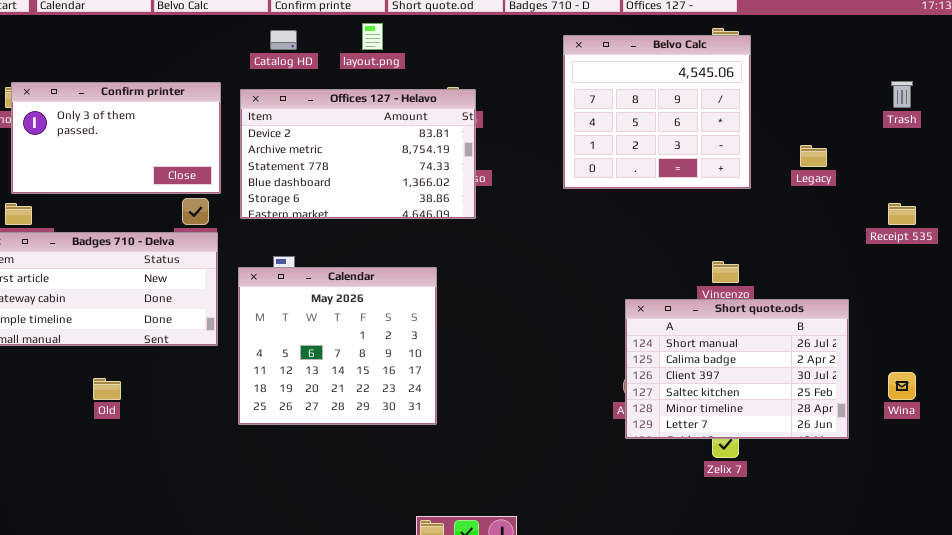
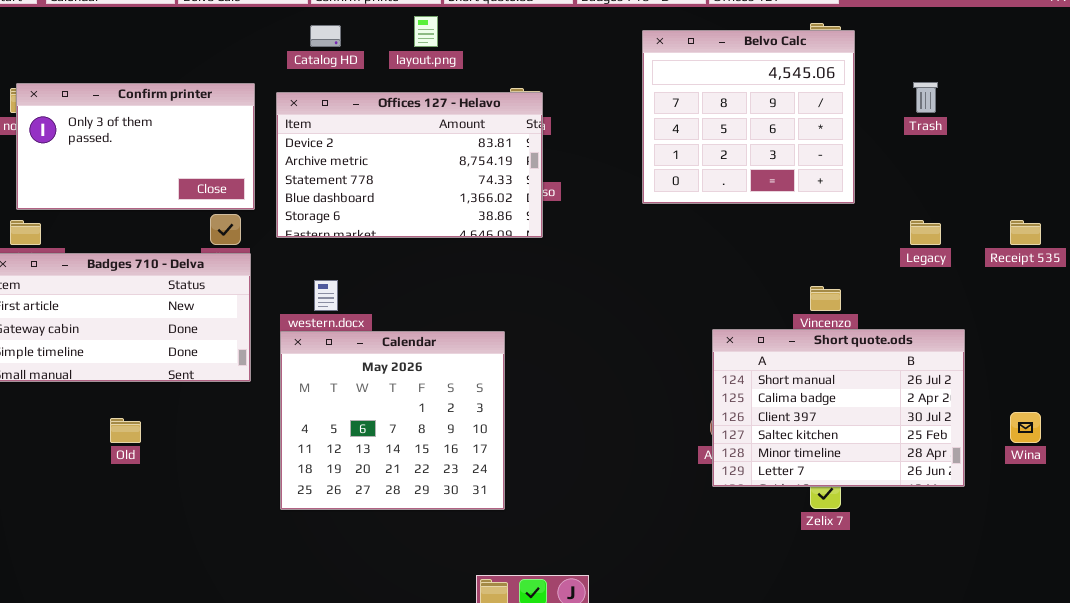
Trash: [891,81,913,108] -> [913,82,938,113], moved
Legacy: [800,145,827,167] -> [910,220,941,245], moved
Calendar: [238,267,437,425] -> [280,331,505,510], moved

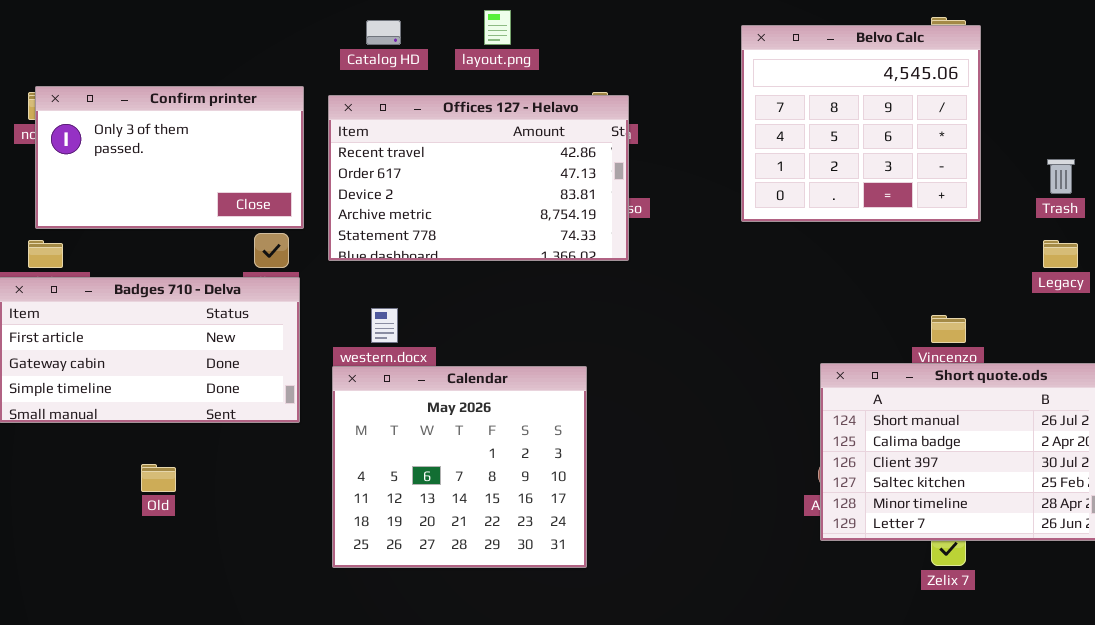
Trash: [913,82,938,113] -> [1047,159,1075,194], moved
Offices 127 - Helavo: [276,92,543,238] -> [328,95,629,261], scrolled up 2 rows

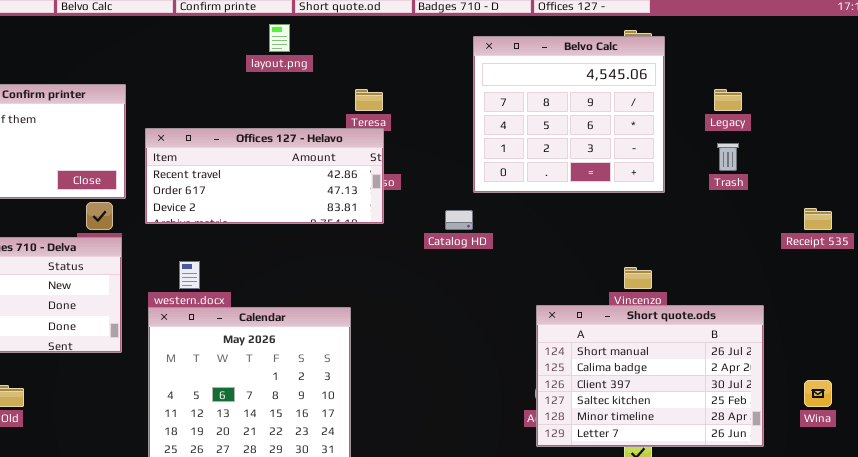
Catalog HD: [366,20,401,45] -> [445,210,473,230], moved
Offices 127 - Helavo: [328,95,629,261] -> [145,128,384,224], resized
Legacy: [1043,240,1078,268] -> [714,89,742,111], moved

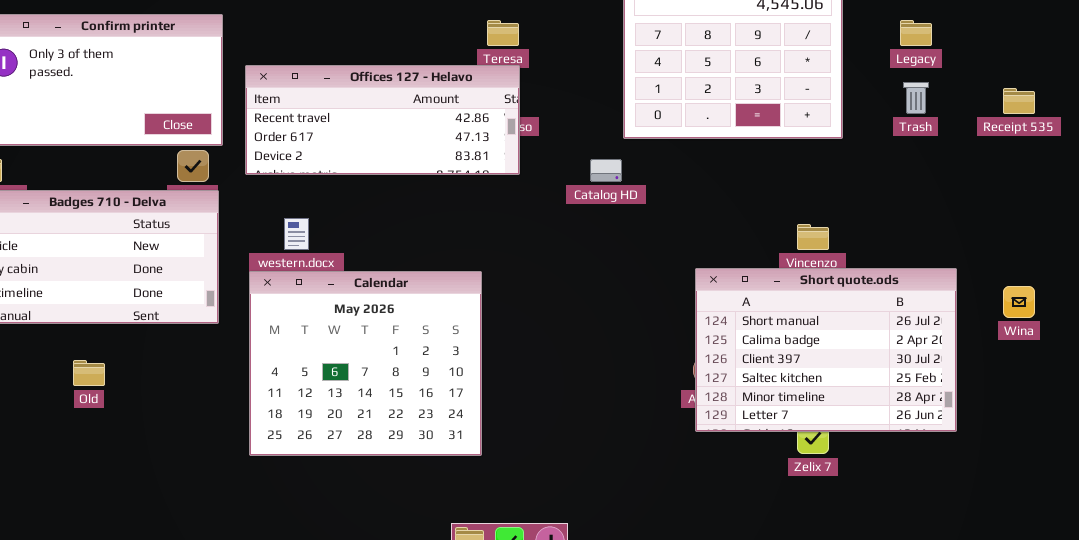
Receipt 535: [804,208,832,230] -> [1003,88,1035,114], moved
Wina: [804,380,832,407] -> [1003,286,1035,318], moved

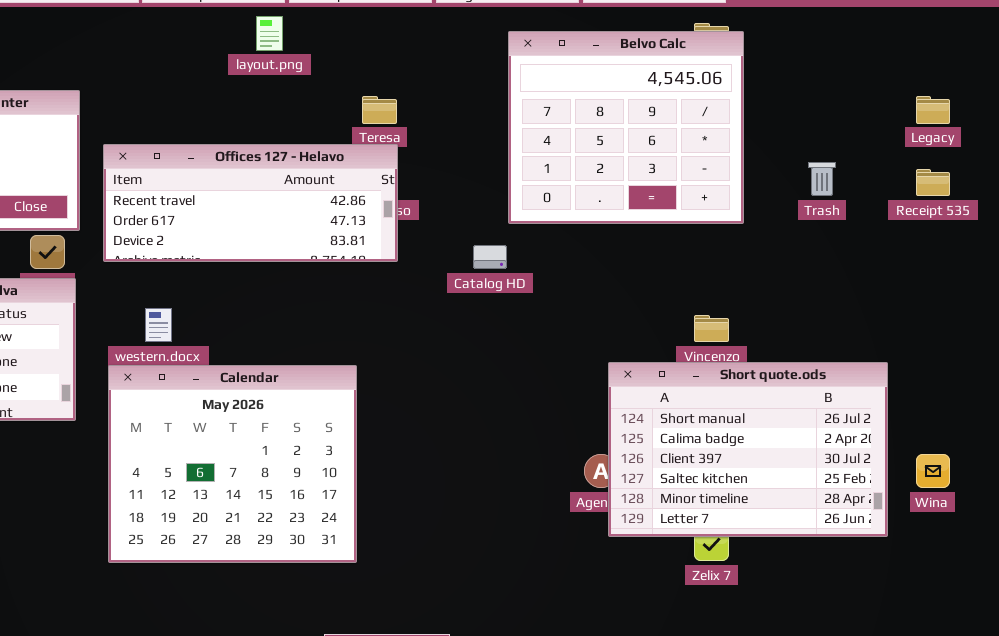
Legacy: [900,20,932,46] -> [916,96,950,124], moved
Short quote.ods: [695,268,957,432] -> [608,362,888,537], moved
Wina: [1003,286,1035,318] -> [916,454,950,488], moved

